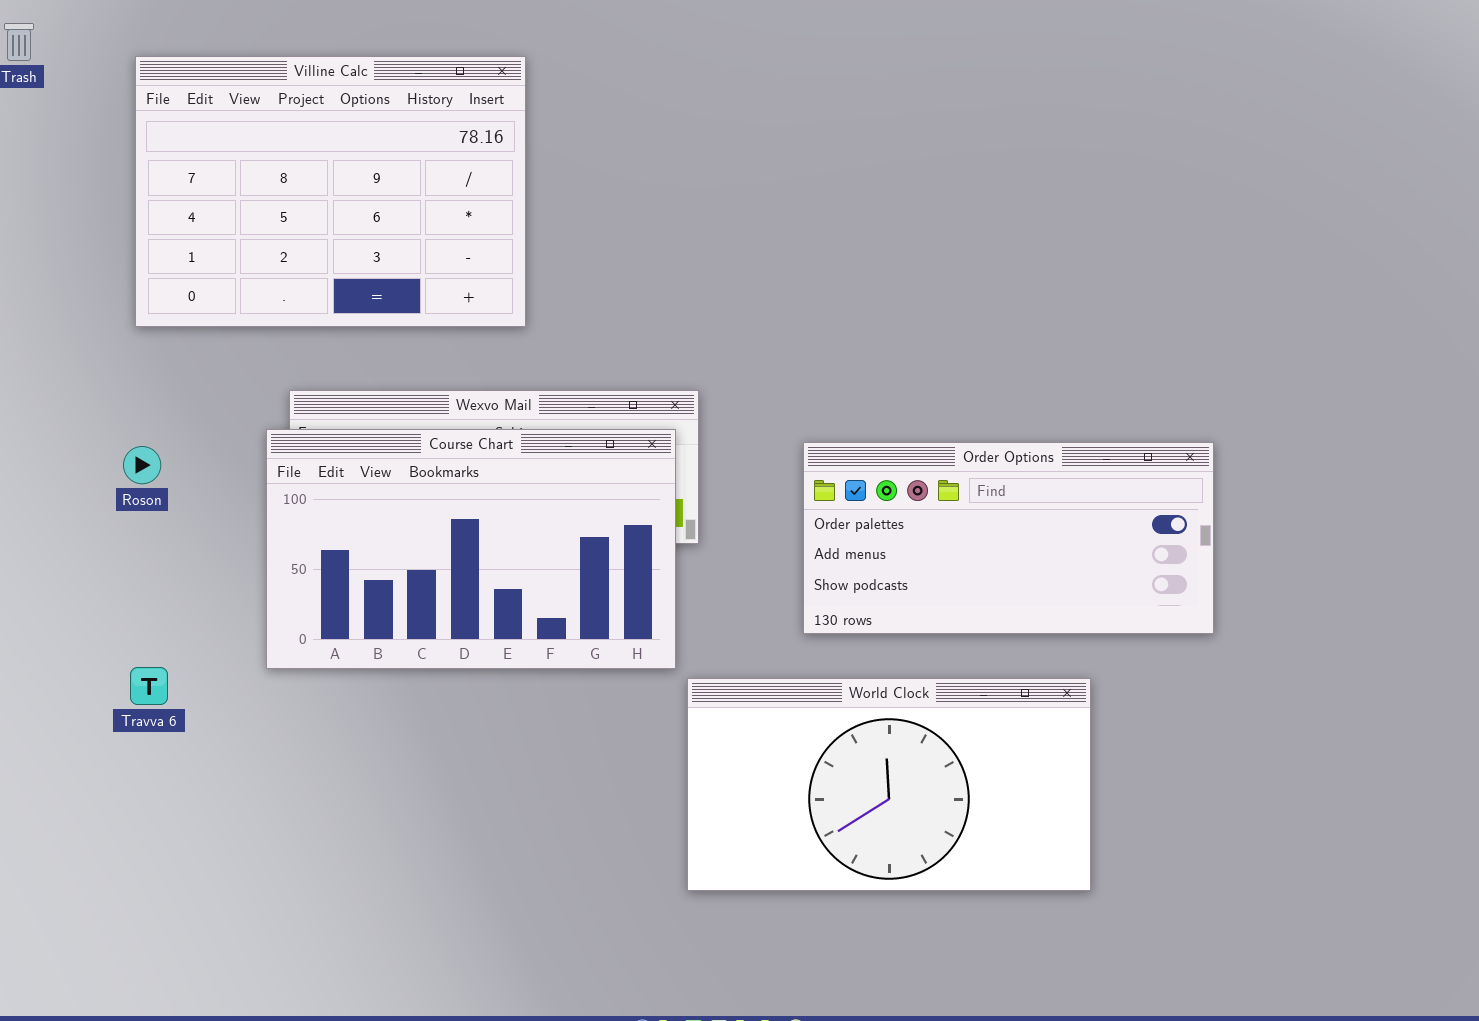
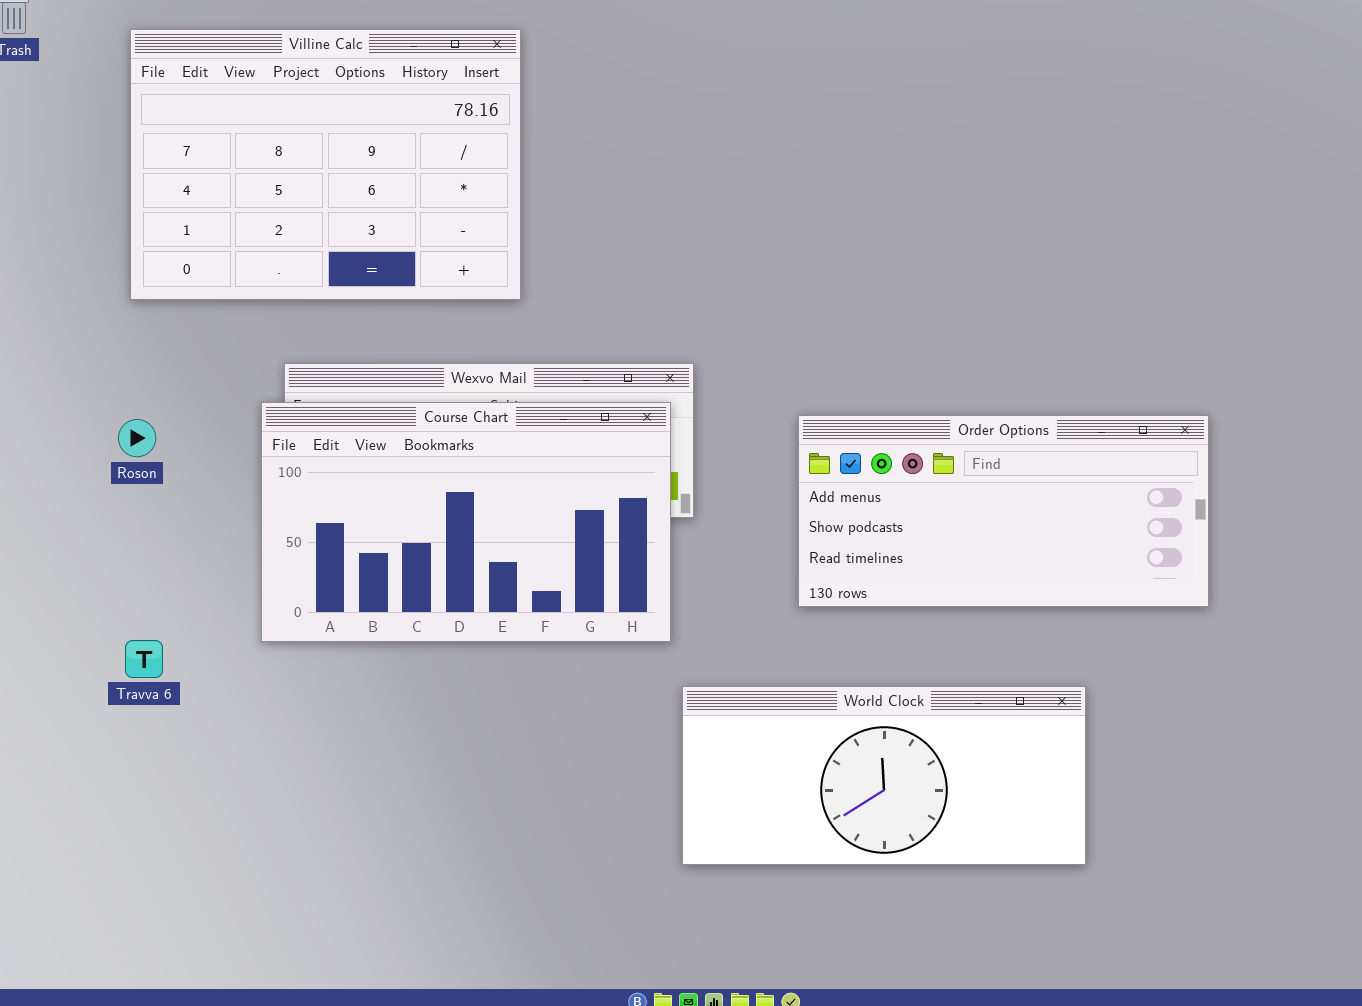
Order Options: [803,442,1214,634] -> [798,415,1209,607], scrolled down 1 row
World Clock: [687,678,1091,891] -> [682,686,1086,865], resized

